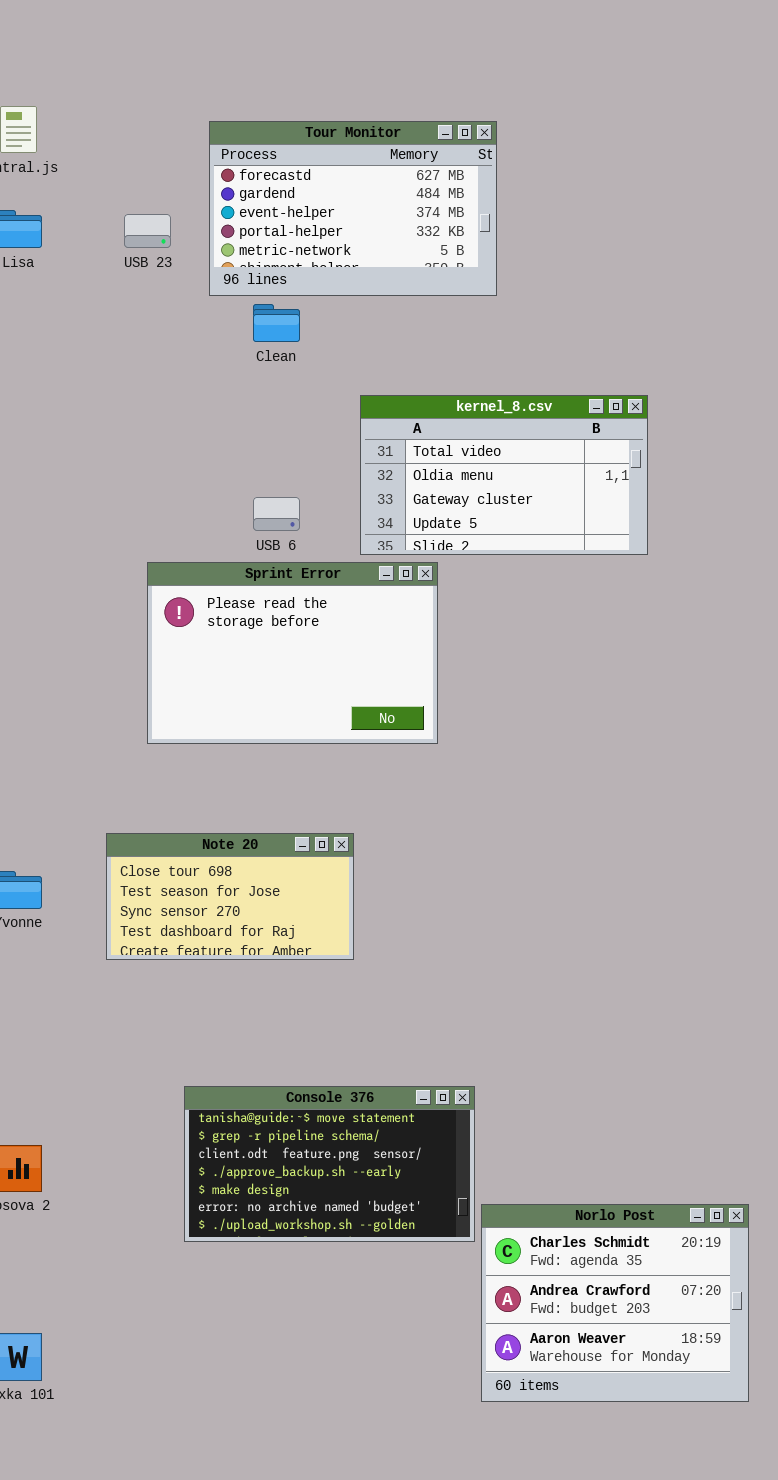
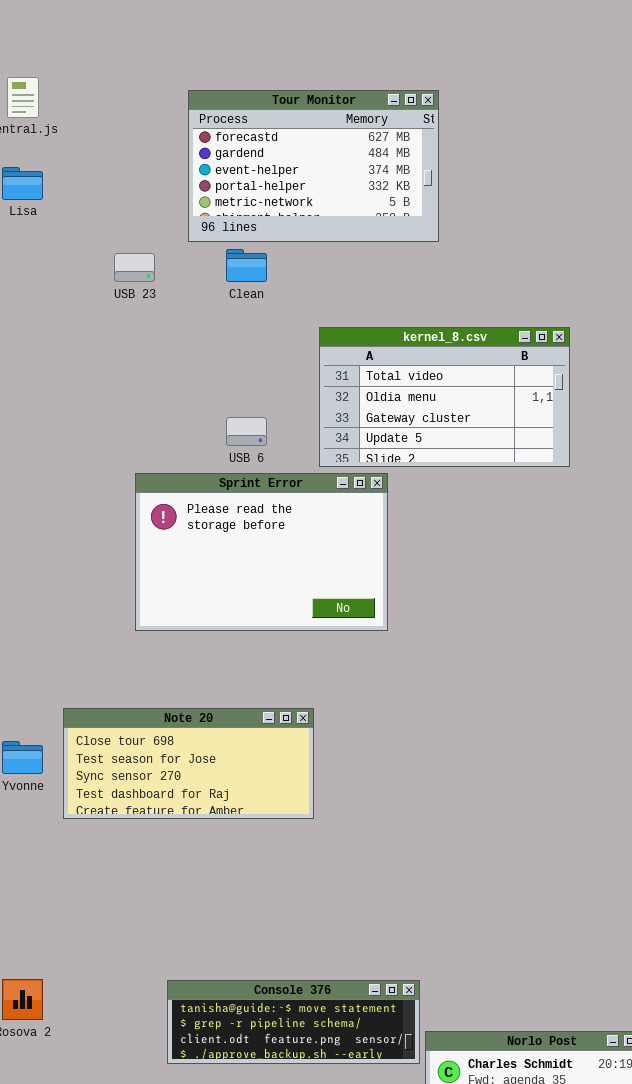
USB 23: [124,214,171,248] -> [114,253,155,282], moved
Note 20: [106,833,354,960] -> [63,708,314,819], resized
Console 376: [184,1086,475,1242] -> [167,980,420,1064], resized

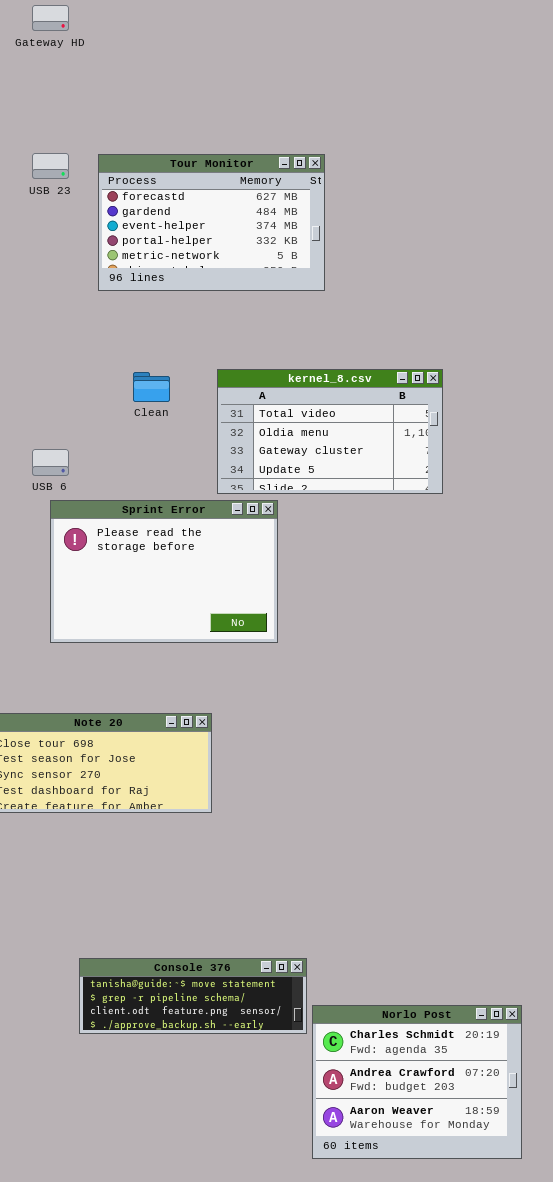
Clean: [226,249,267,282] -> [133,372,170,402], moved
USB 23: [114,253,155,282] -> [32,153,69,179], moved
USB 6: [226,417,267,446] -> [32,449,69,476], moved

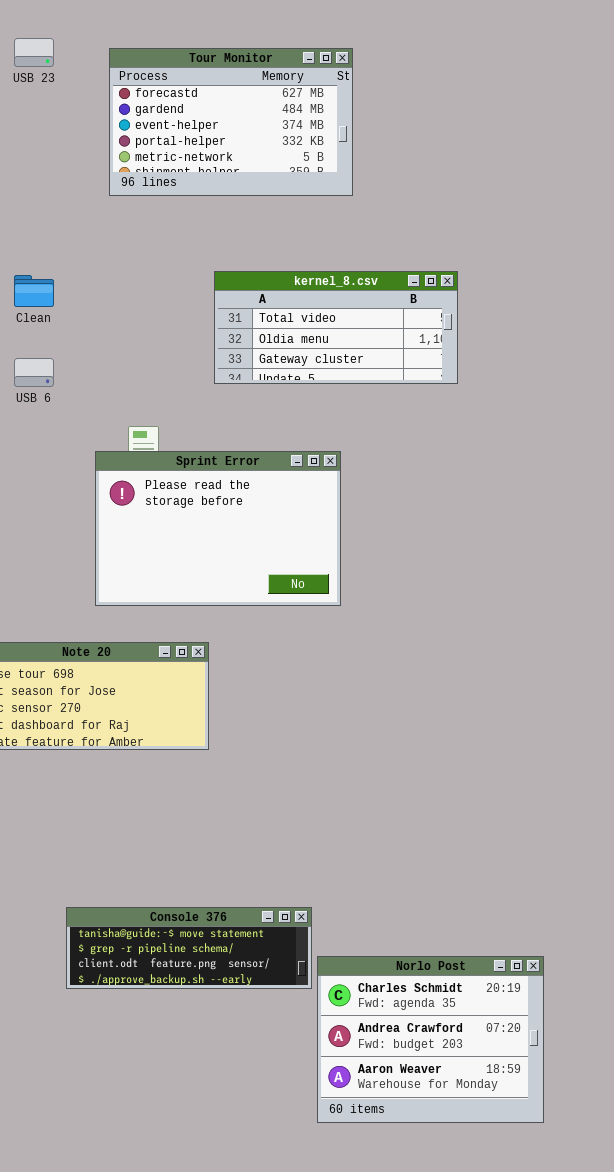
Tour Monitor: [98,154,325,291] -> [109,48,353,196], moved
kernel_8.csv: [217,369,443,494] -> [214,271,458,384], resized
Clean: [133,372,170,402] -> [14,275,54,307], moved
Sprint Error: [50,500,278,643] -> [95,451,341,606], moved

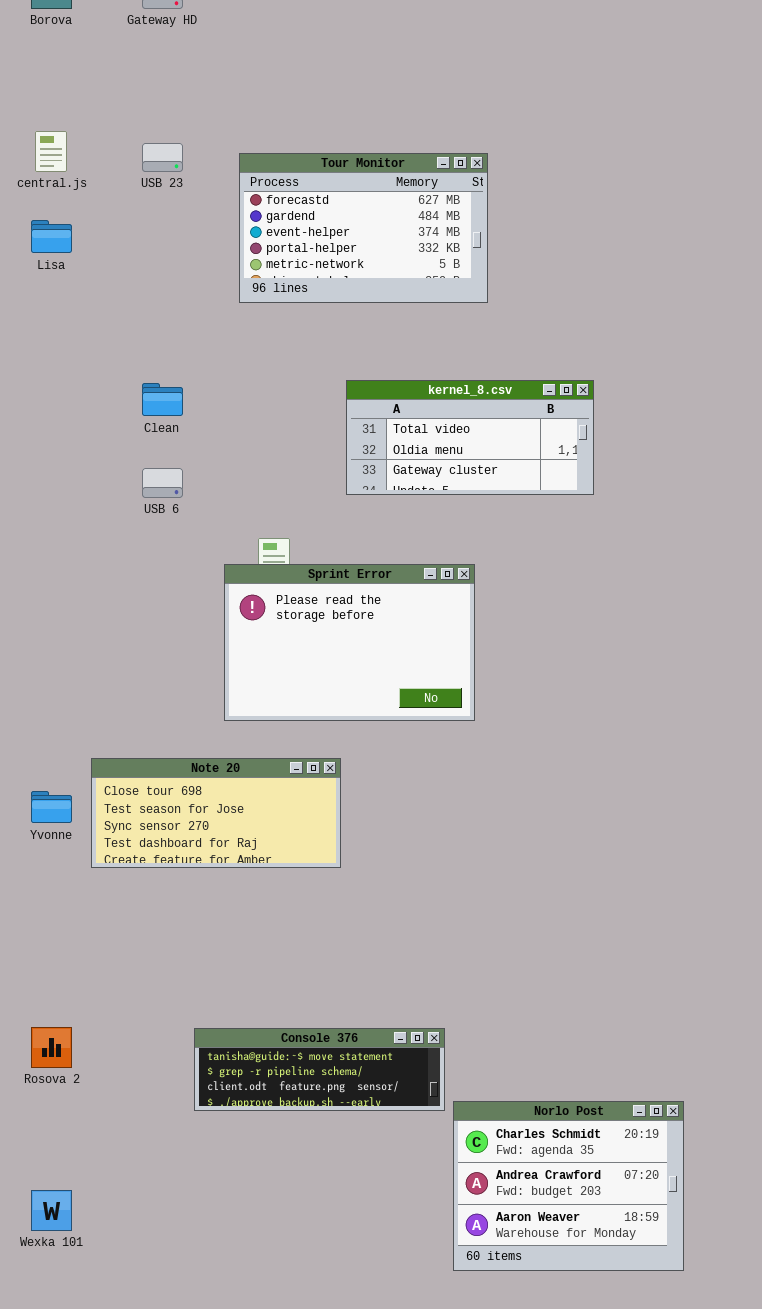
Norlo Post: [317,956,544,1123] -> [453,1101,684,1271], moved

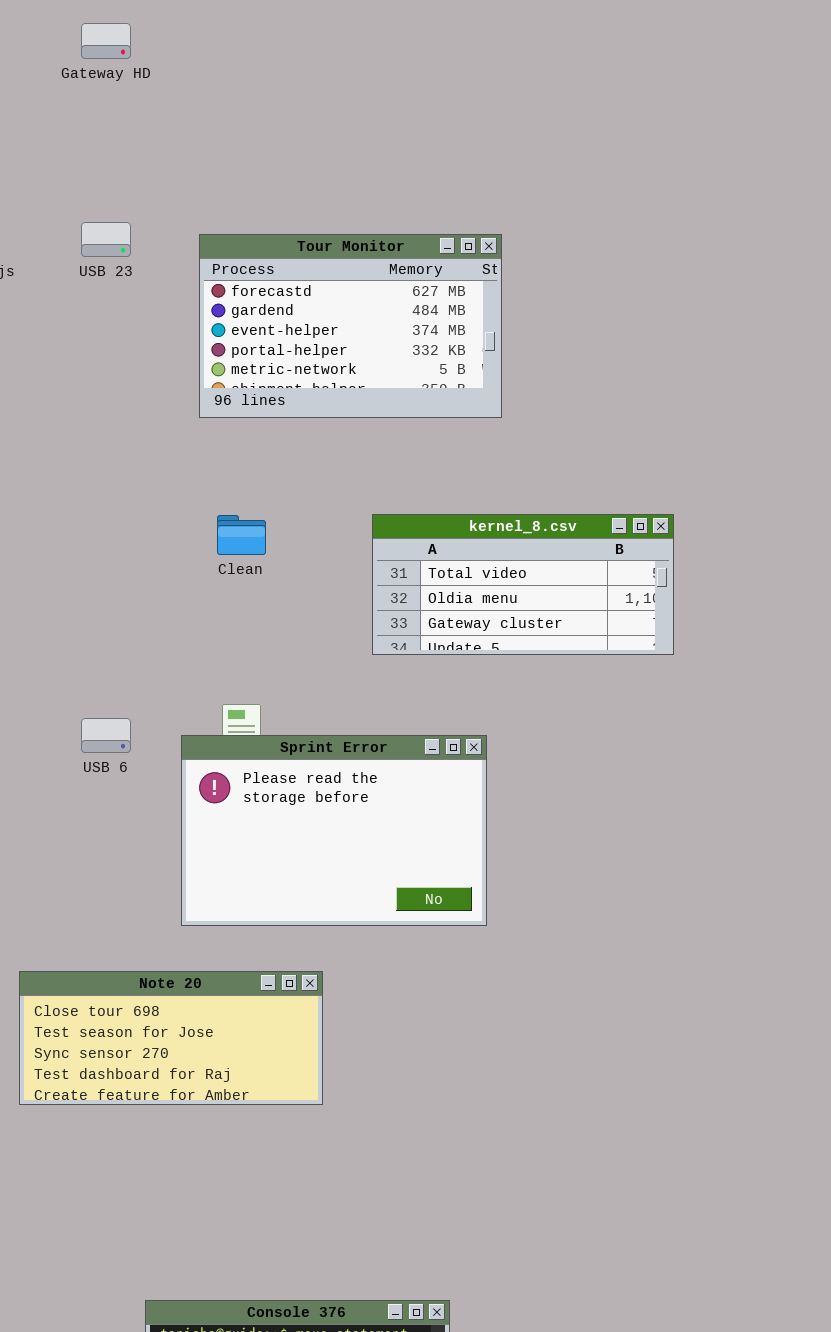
kernel_8.csv: [346,380,594,495] -> [372,514,674,655], moved
Clean: [142,383,183,416] -> [217,515,266,555], moved
USB 6: [142,468,183,498] -> [81,718,131,753], moved

